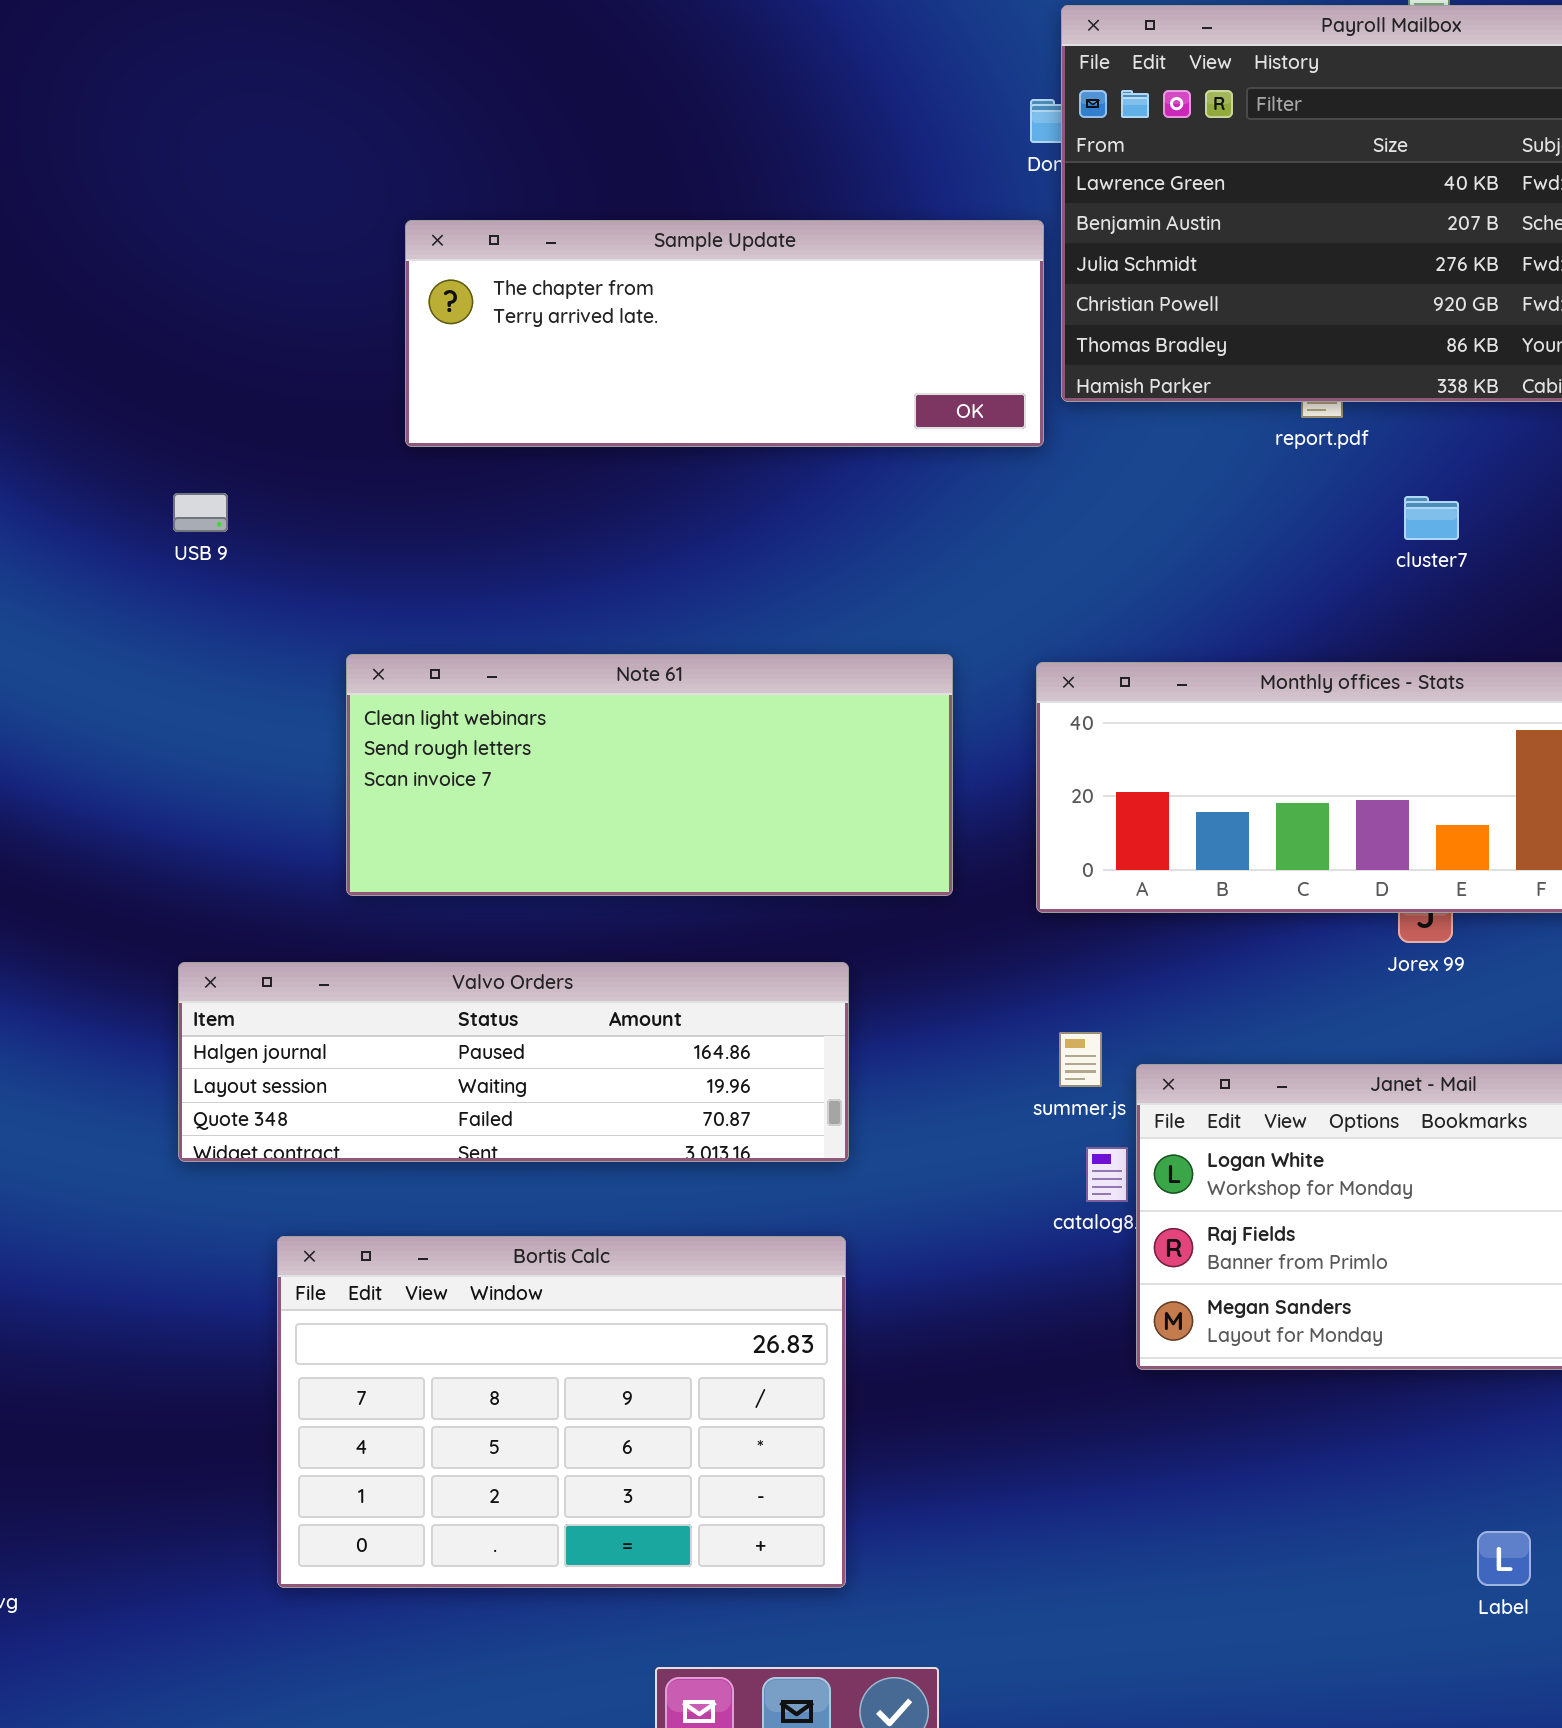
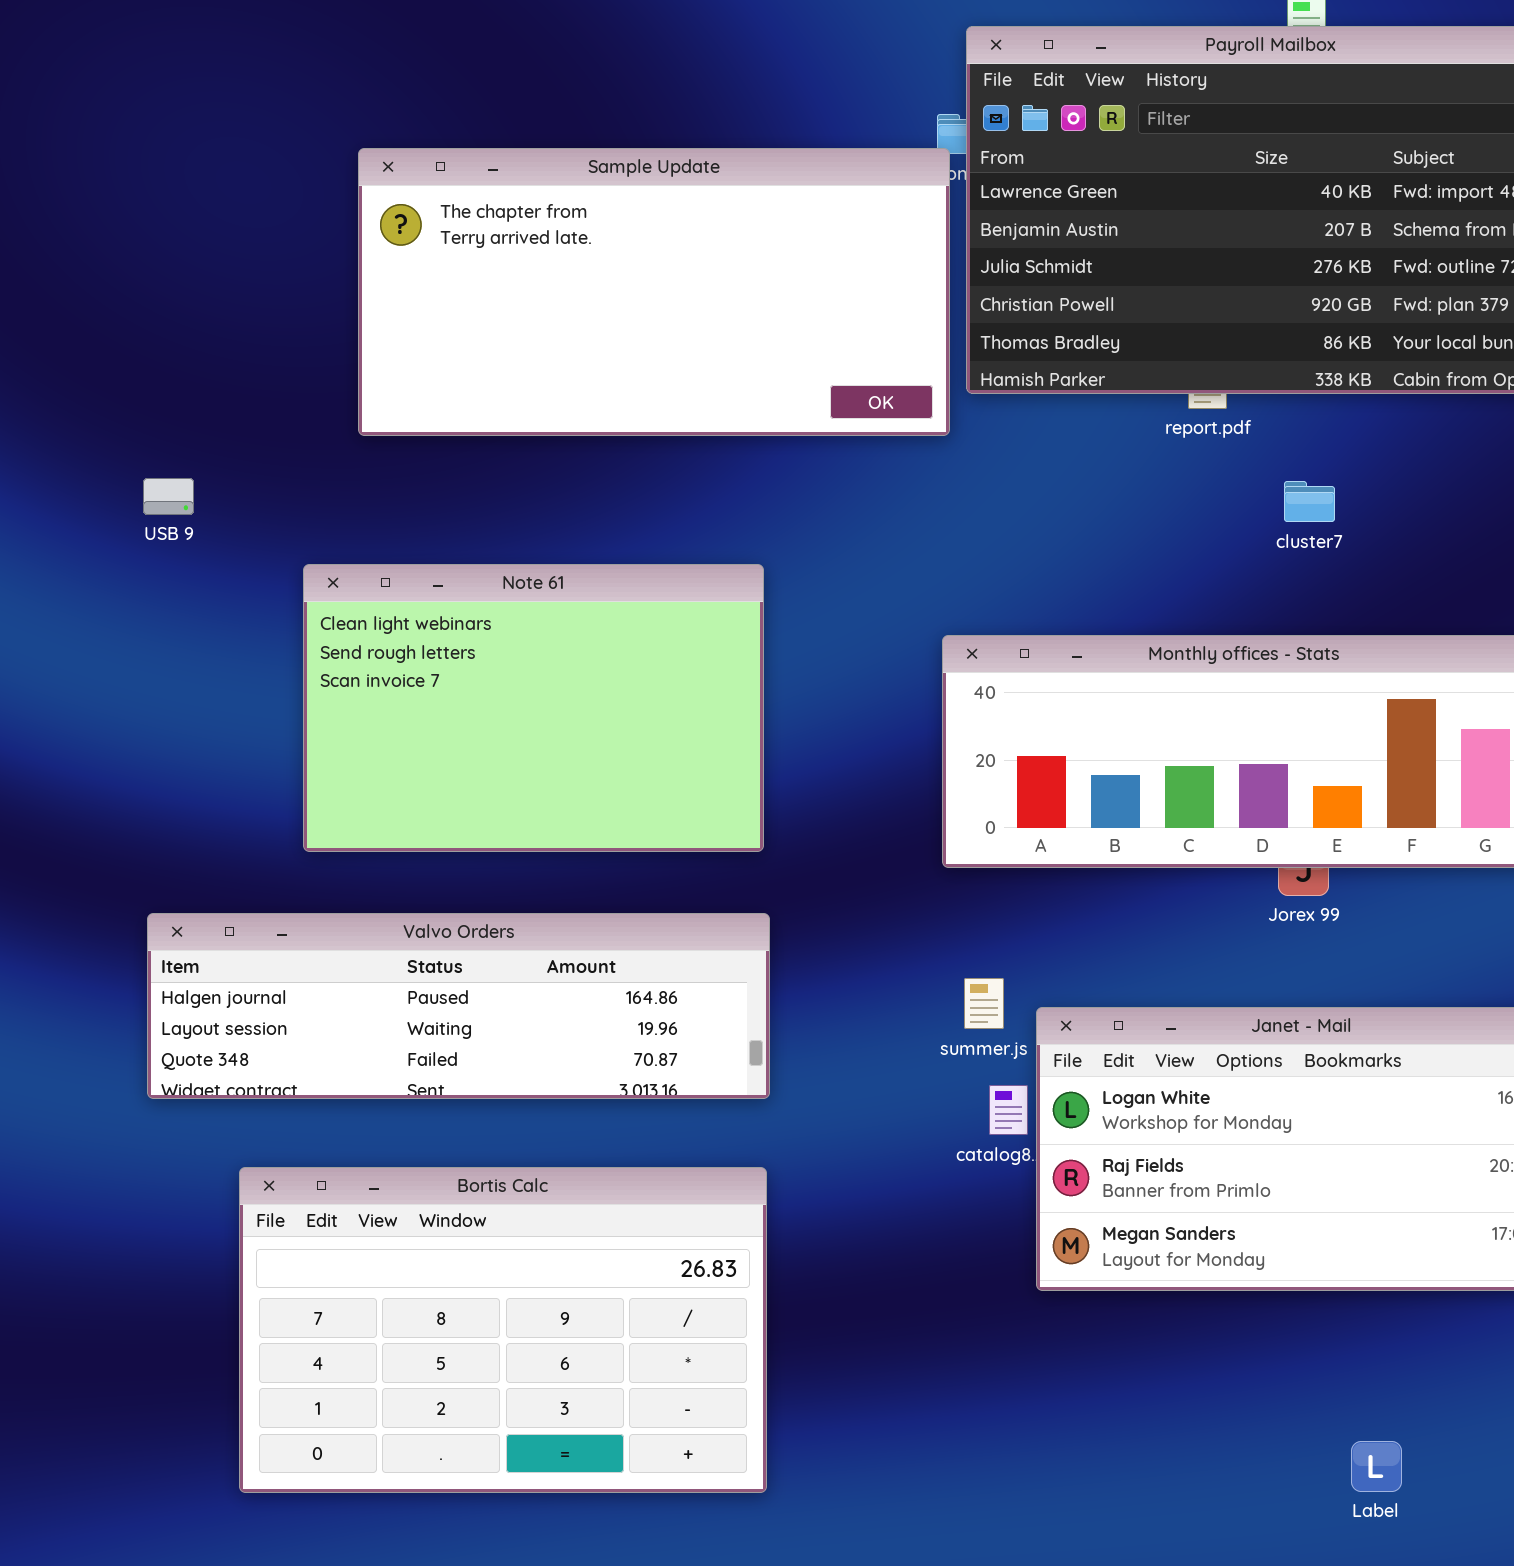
Sample Update: [405,220,1044,447] -> [358,148,950,436], resized
Note 61: [346,654,953,896] -> [303,564,764,852], resized

